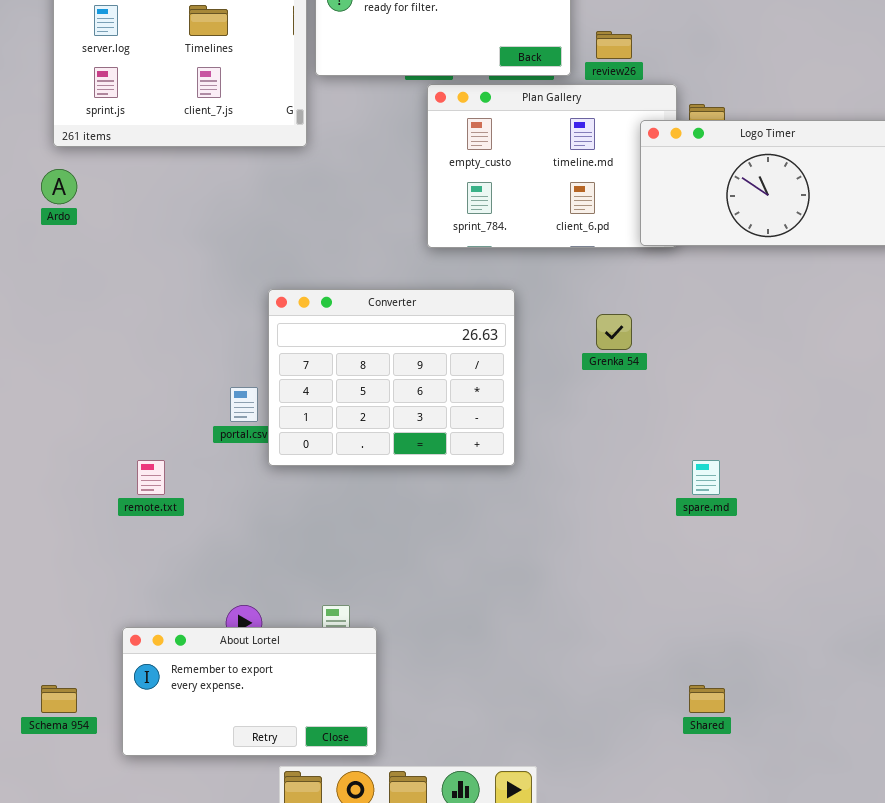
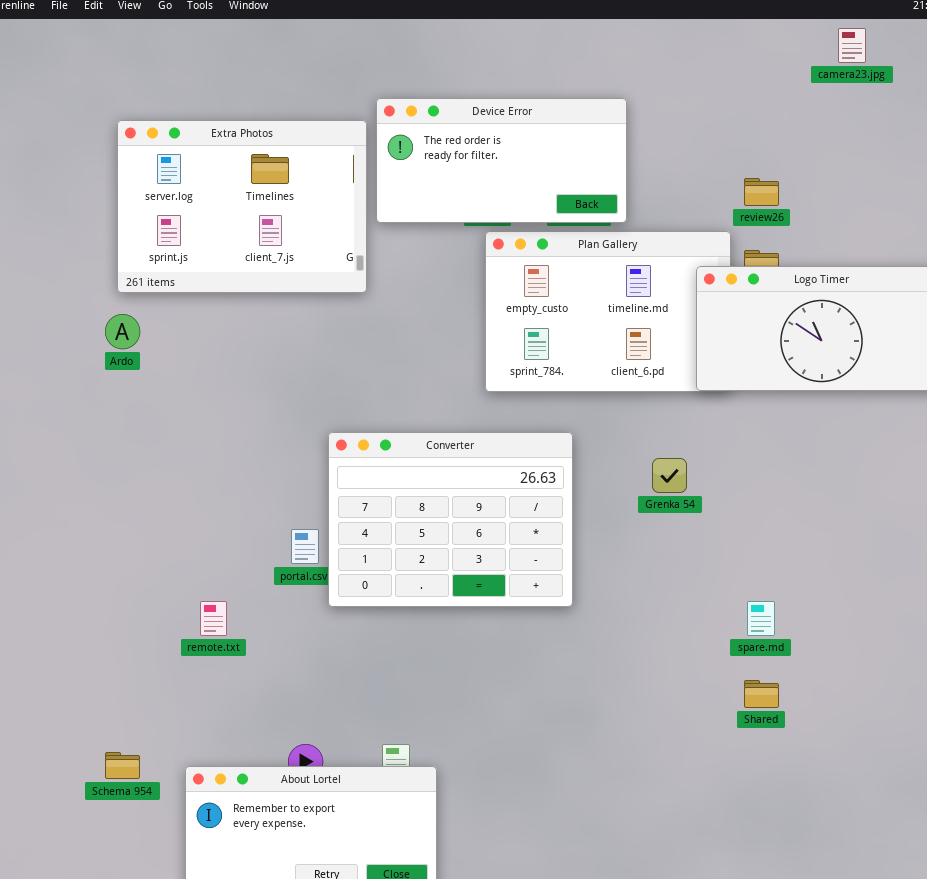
review26: [596,31,632,59] -> [744,178,779,206], moved
Schema 954: [41,685,77,713] -> [105,752,140,779], moved
Shared: [689,685,725,713] -> [744,680,779,708], moved

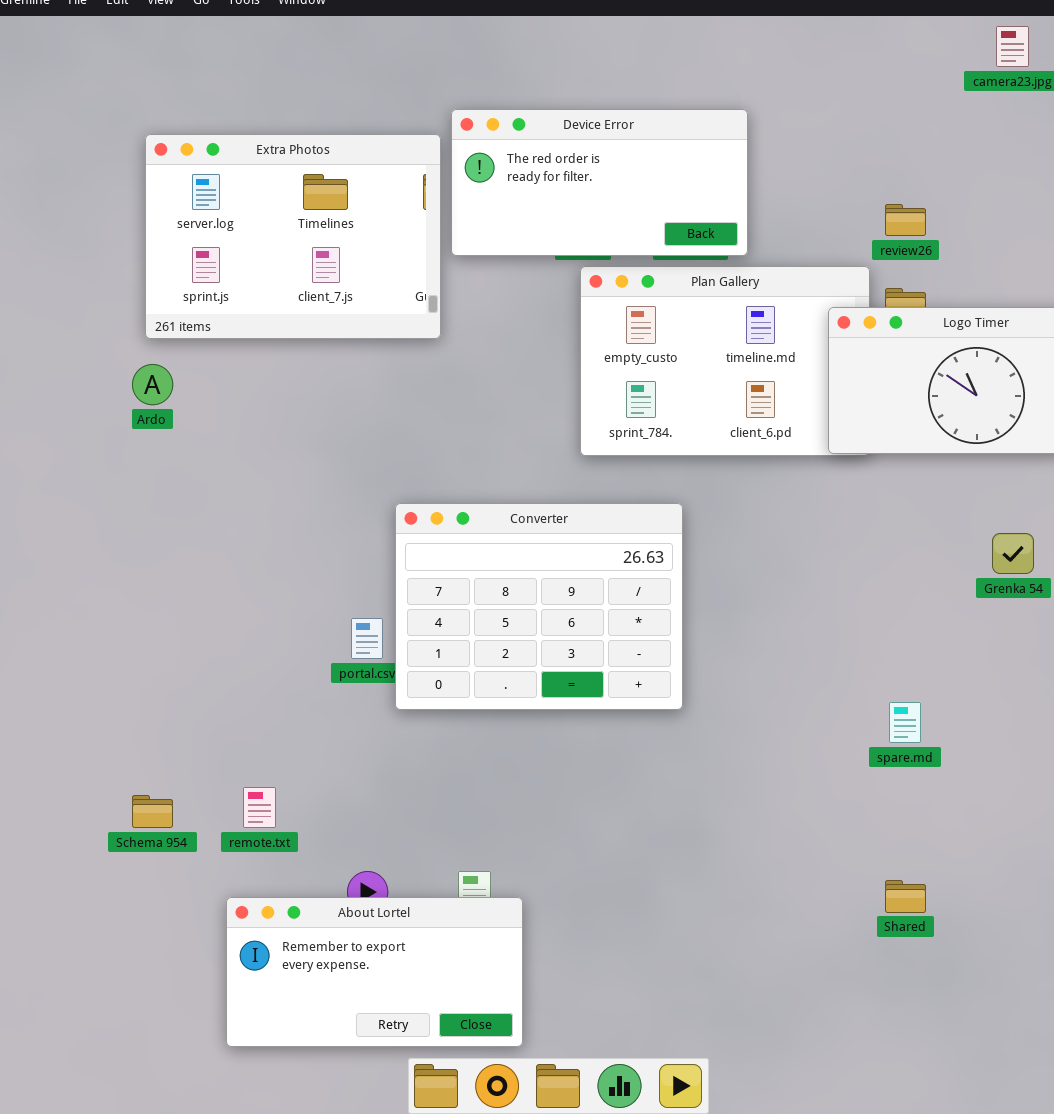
Grenka 54: [652,458,687,493] -> [992,533,1034,574], moved
remote.txt: [200,601,227,636] -> [243,787,276,828], moved
Shared: [744,680,779,708] -> [885,880,926,913], moved
Schema 954: [105,752,140,779] -> [132,795,173,828], moved

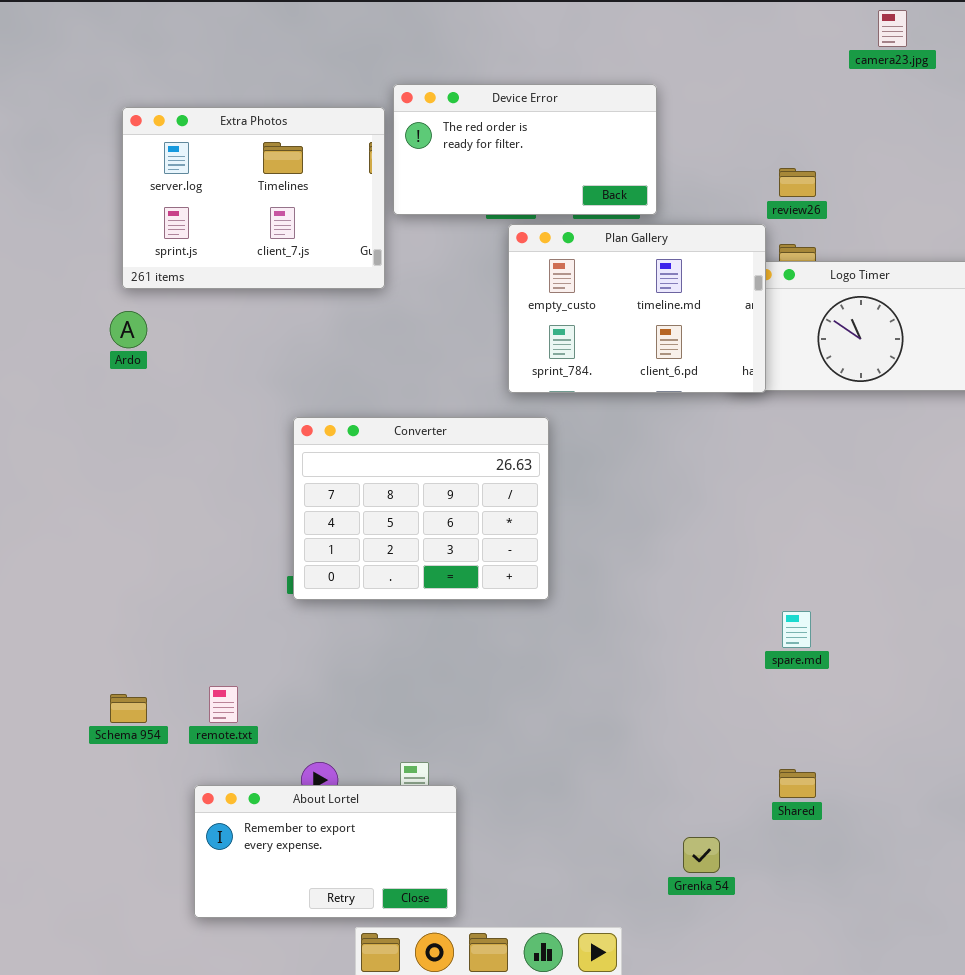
Plan Gallery: [580,266,870,456] -> [508,224,766,393], raised
Converter: [395,503,683,710] -> [293,417,549,600], moved
Grenka 54: [992,533,1034,574] -> [683,837,720,873], moved

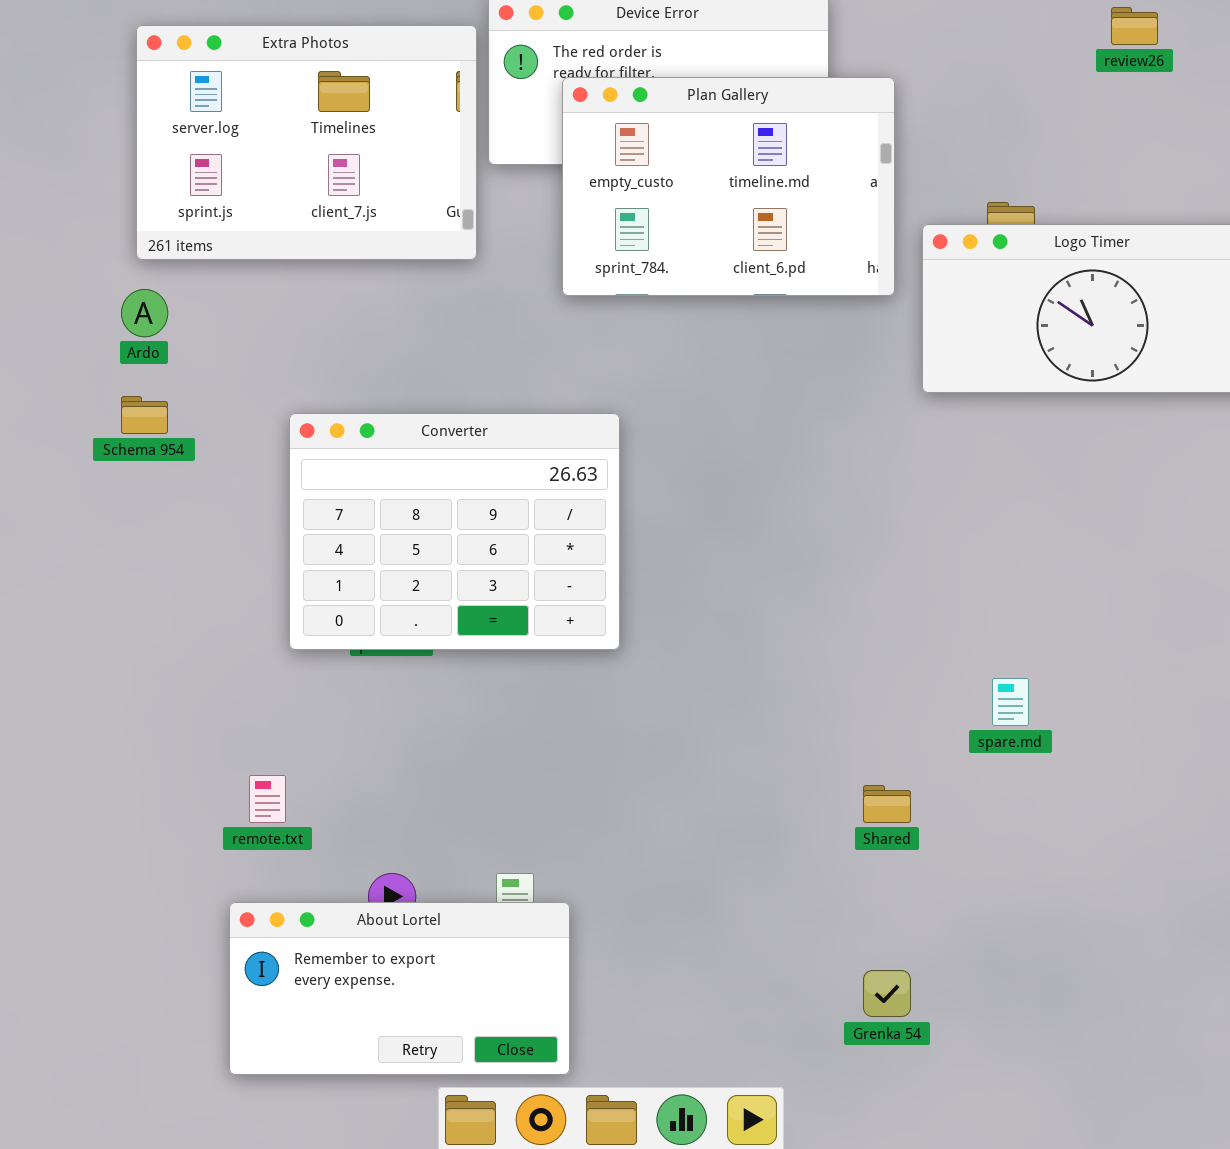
review26: [779,168,816,197] -> [1111,7,1158,45], moved
Plan Gallery: [508,224,766,393] -> [562,77,895,296], moved
Converter: [293,417,549,600] -> [289,413,620,650], moved
Schema 954: [110,694,147,723] -> [121,396,168,434], moved
Shared: [779,769,816,798] -> [863,785,911,823], moved

